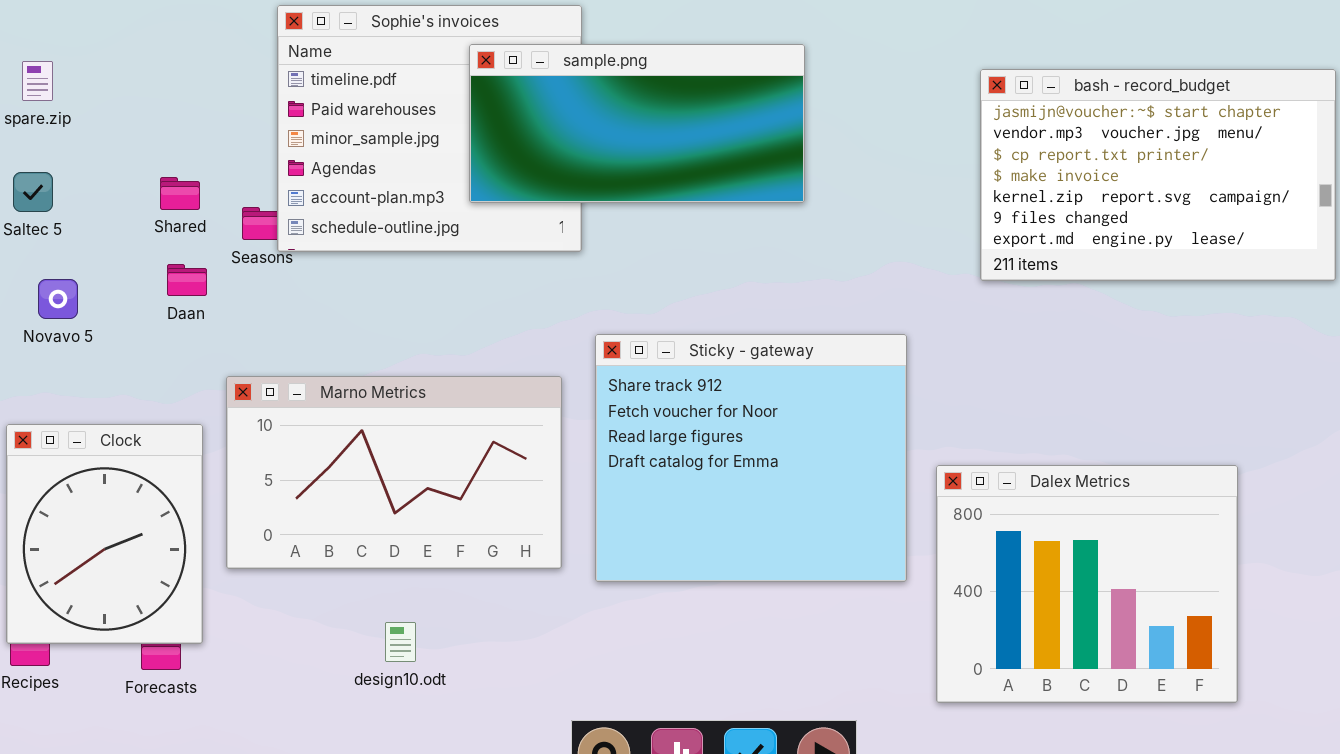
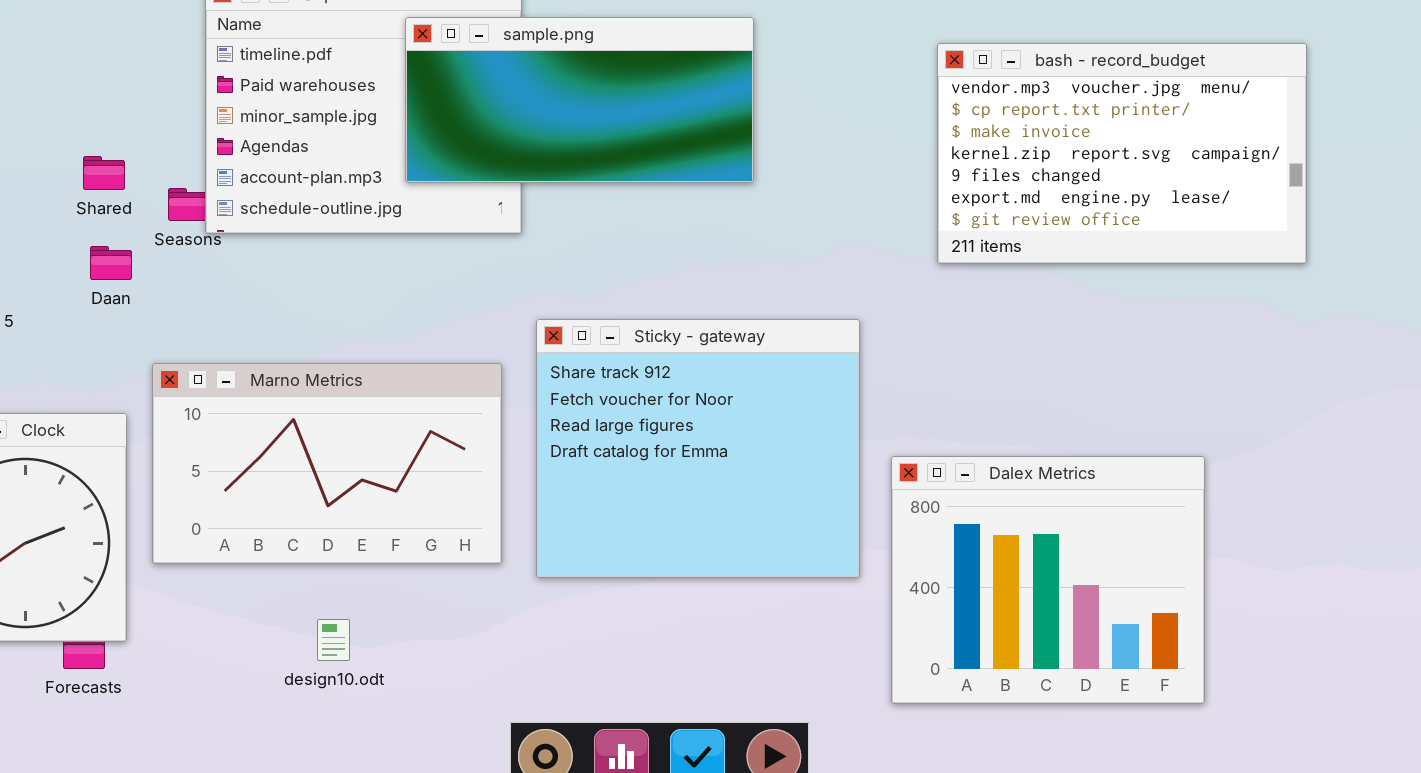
bash - record_budget: [980,69,1336,281] -> [937,43,1307,264], scrolled down 1 row

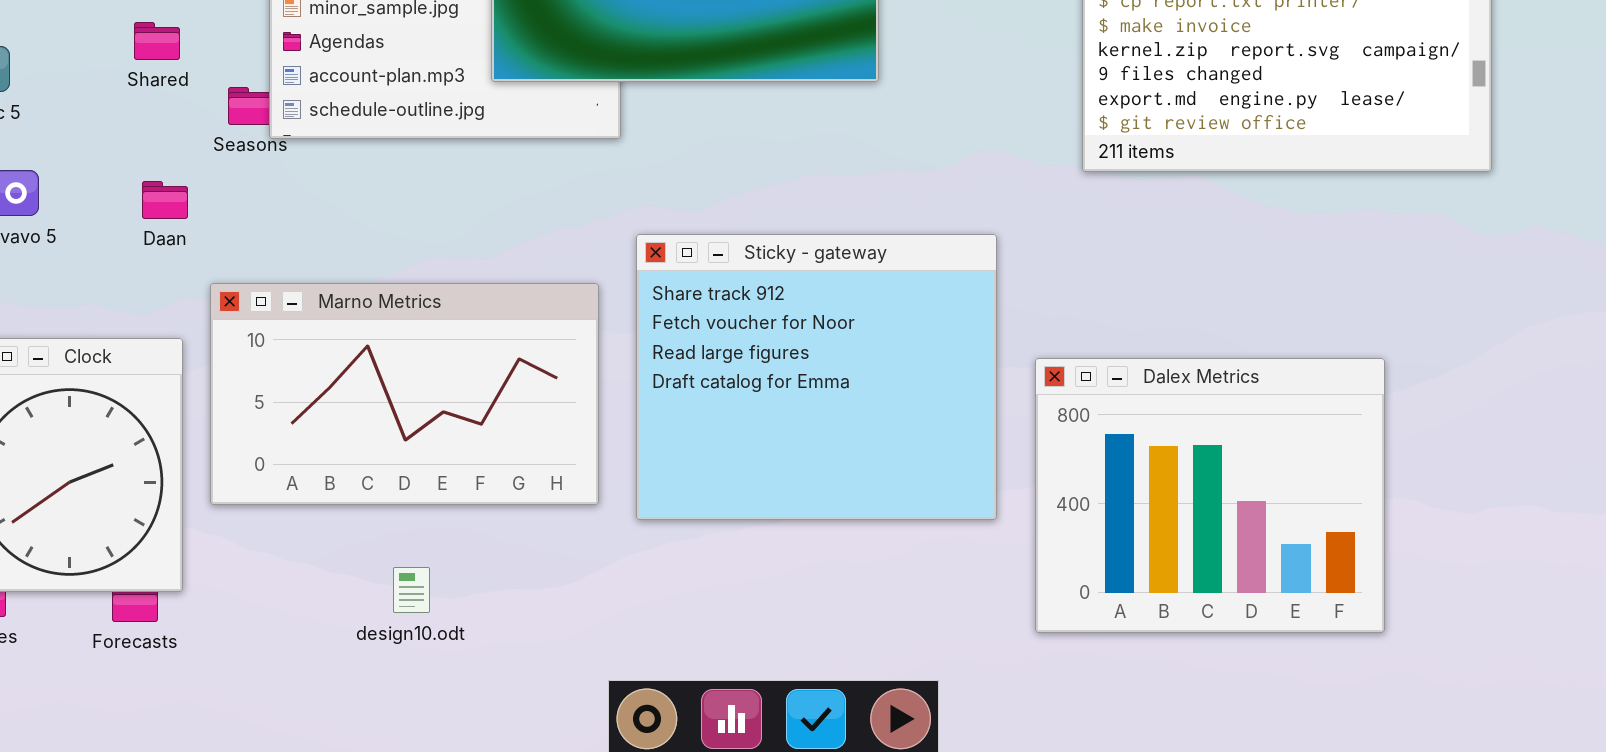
Shared: [83,156,125,190] -> [134,22,180,60], moved
Daan: [90,246,132,280] -> [142,181,188,219], moved
Dalex Metrics: [891,456,1205,704] -> [1035,358,1385,633], moved

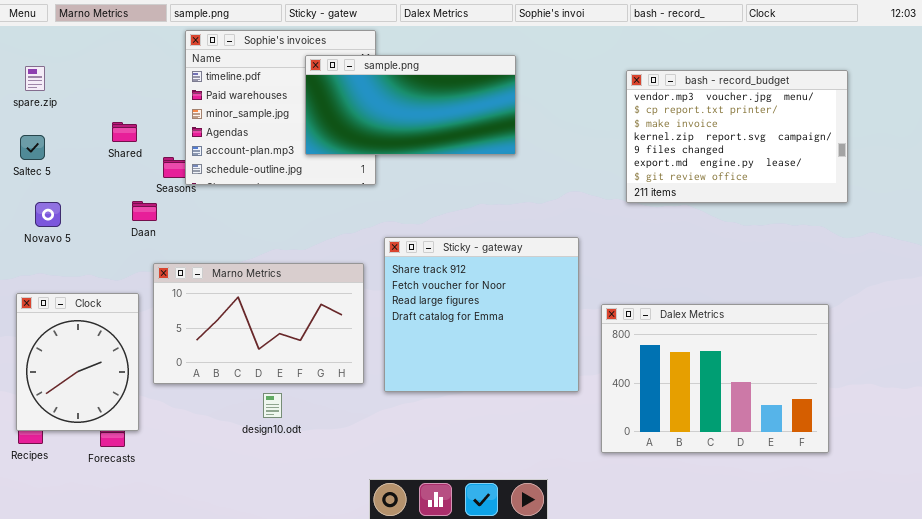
Daan: [142,181,188,219] -> [132,201,157,221], moved
Dalex Metrics: [1035,358,1385,633] -> [601,304,829,453], resized
design10.odt: [393,567,430,613] -> [263,393,282,418], moved

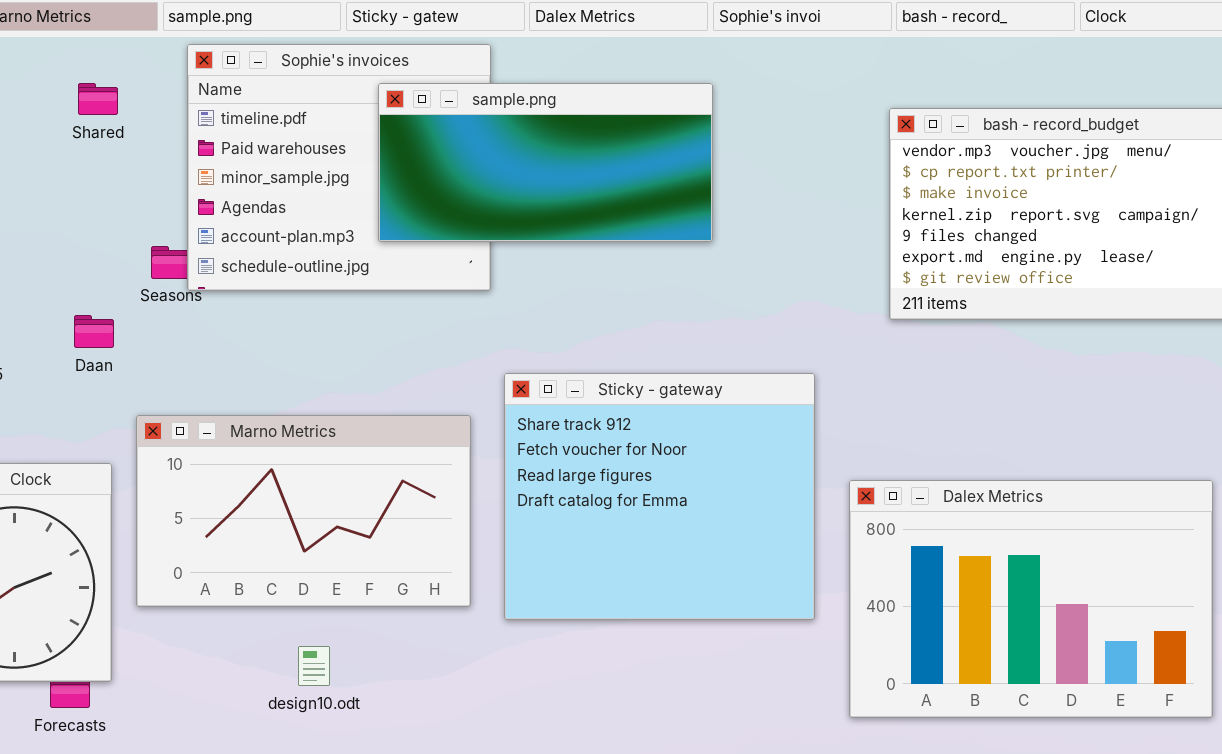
Shared: [112,122,137,142] -> [78,83,118,115], moved
Daan: [132,201,157,221] -> [74,315,114,348], moved
design10.odt: [263,393,282,418] -> [298,646,330,686], moved

